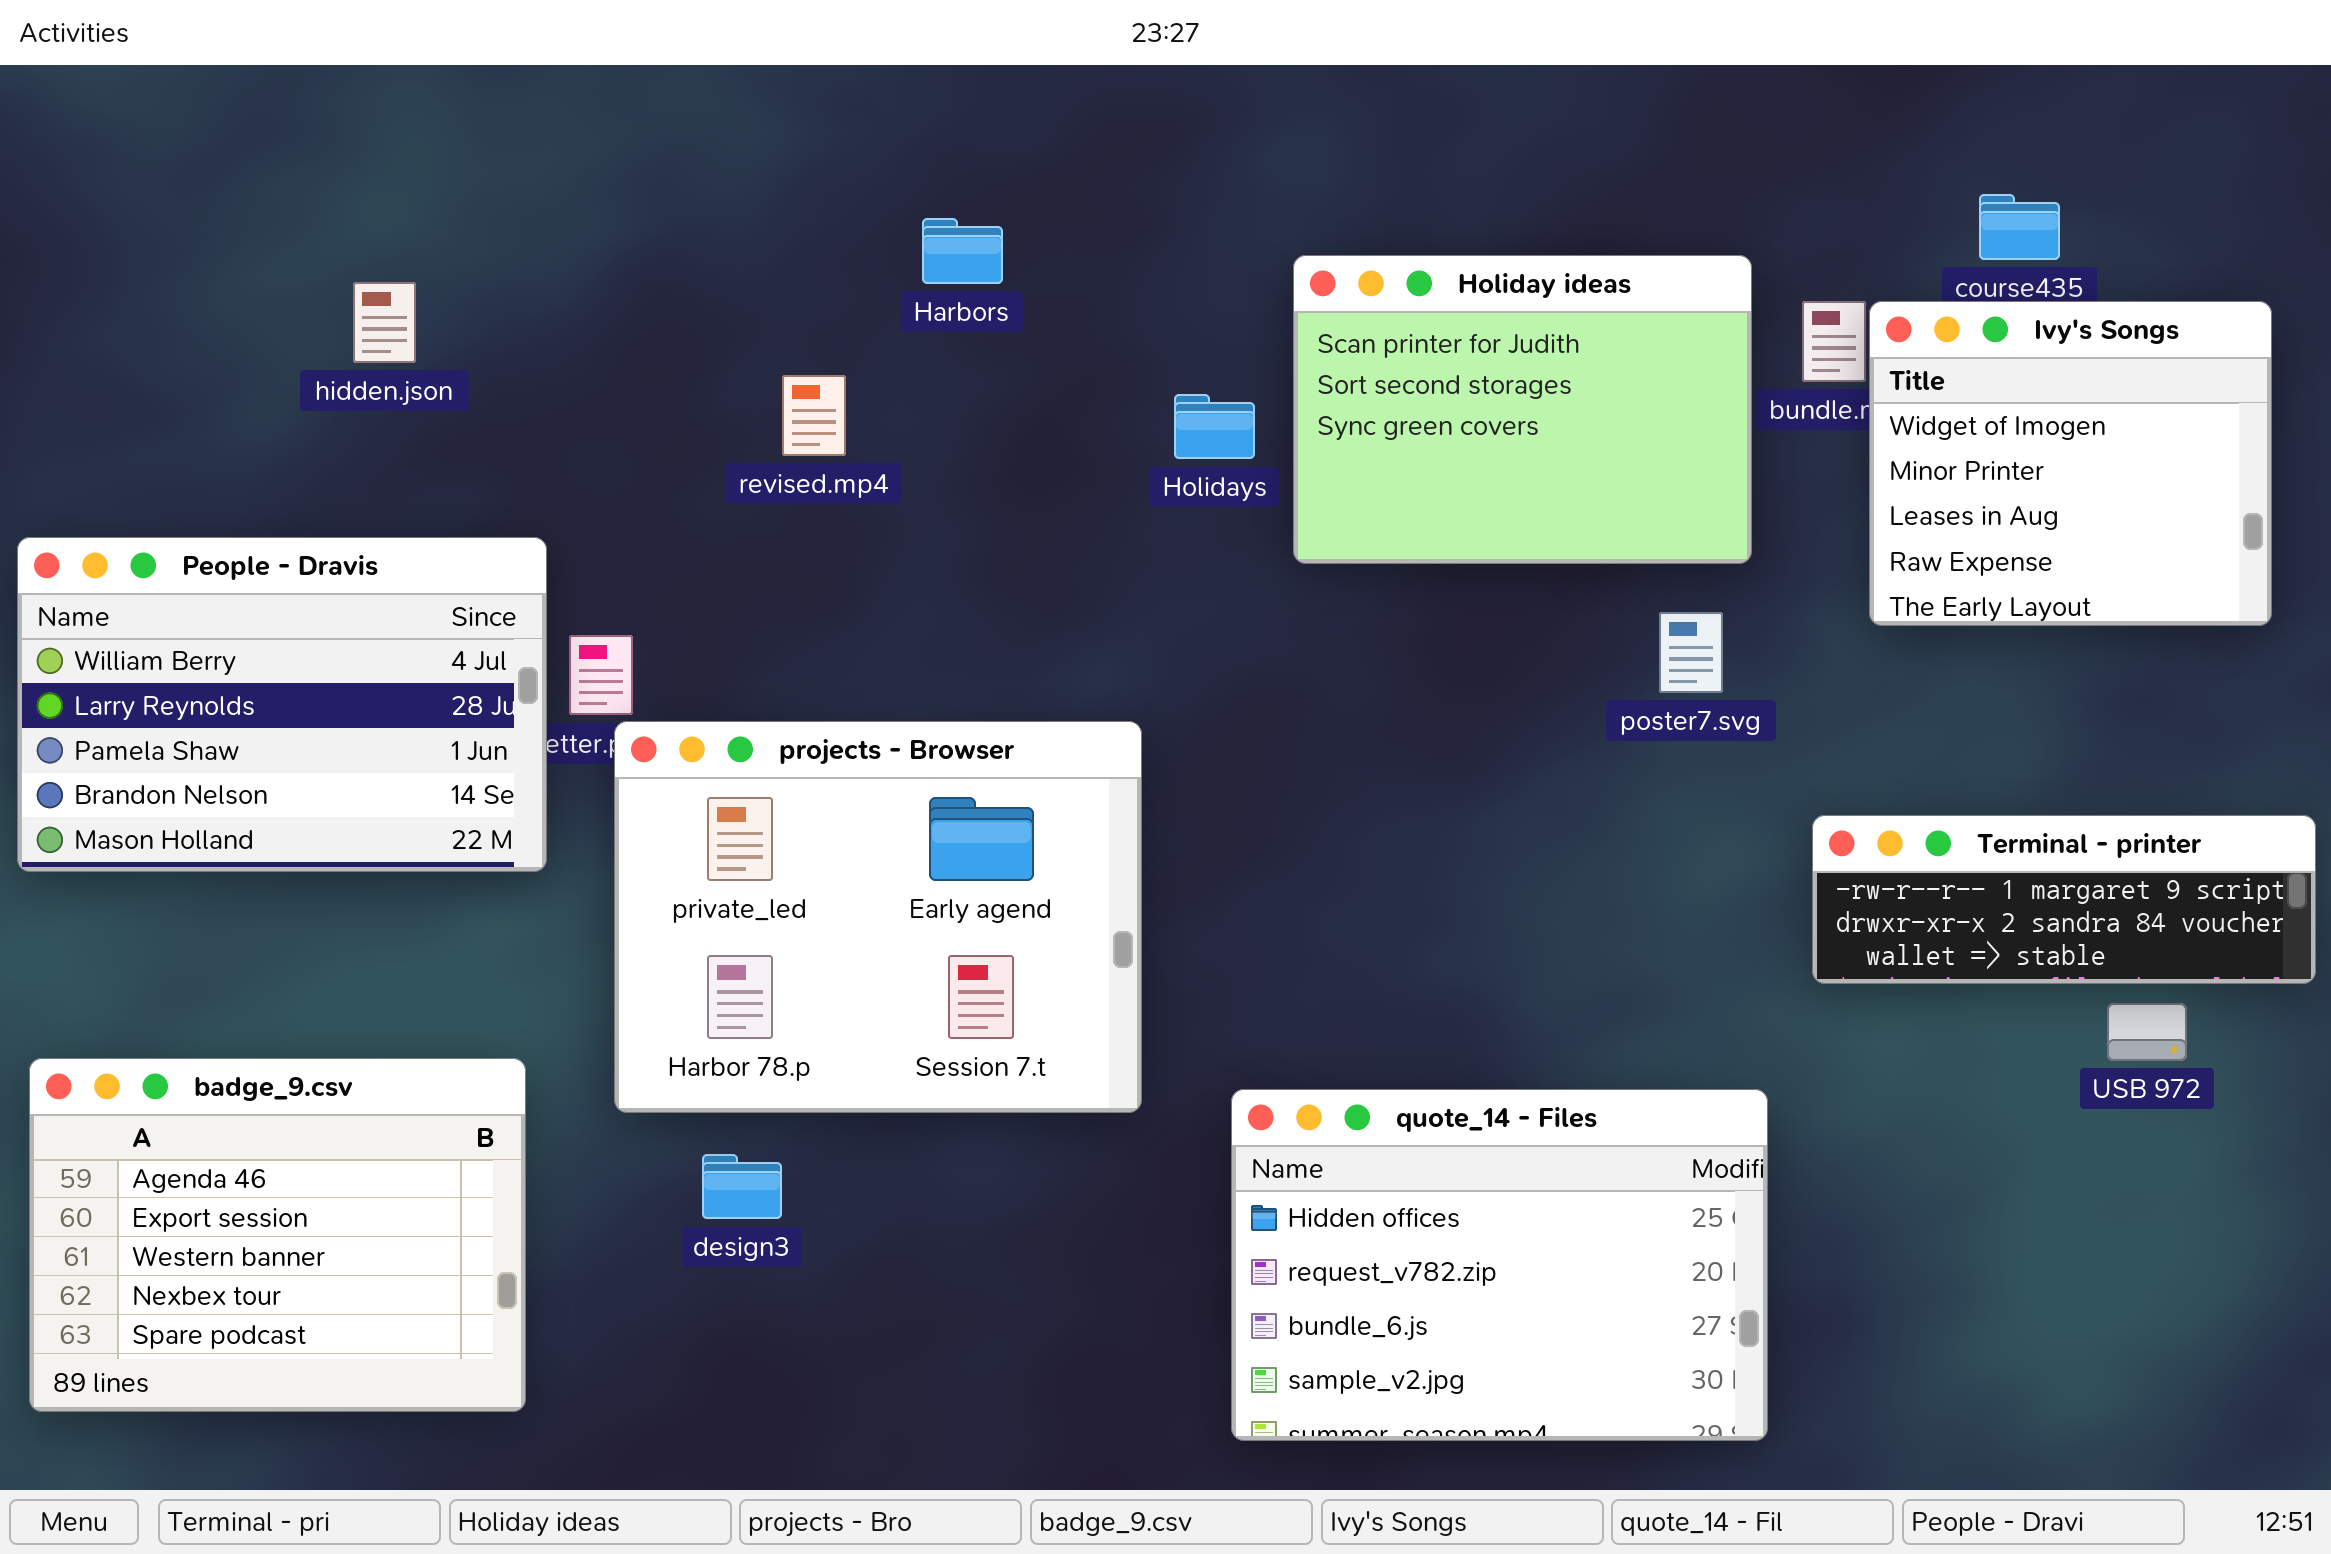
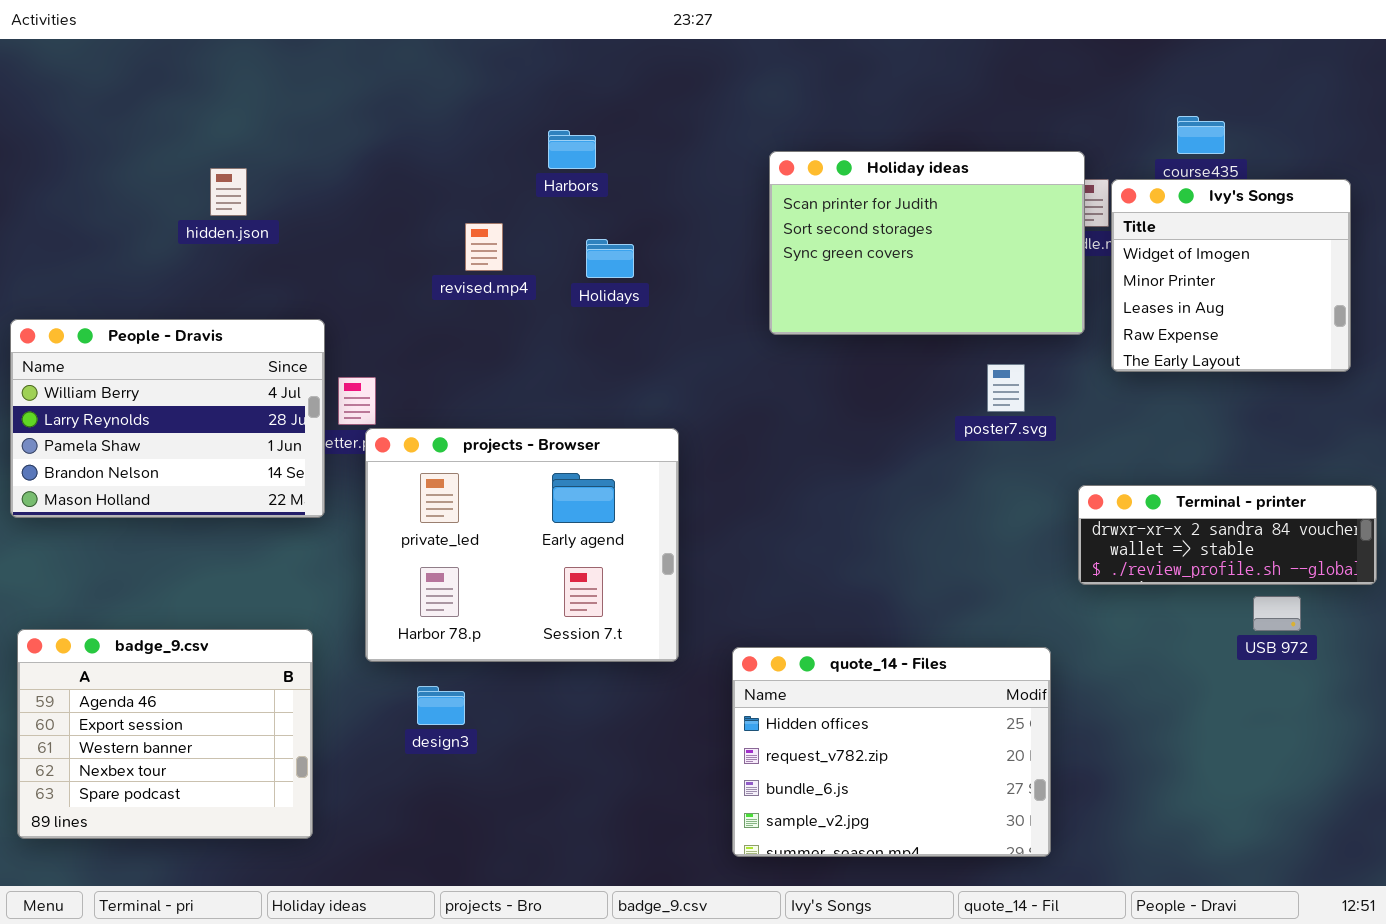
Holiday ideas: [1293,255,1752,564] -> [769,151,1085,335], resized
Holidays: [1174,394,1255,459] -> [586,239,634,278], moved
Terminal - printer: [1812,815,2316,984] -> [1078,485,1377,585], scrolled down 1 row

